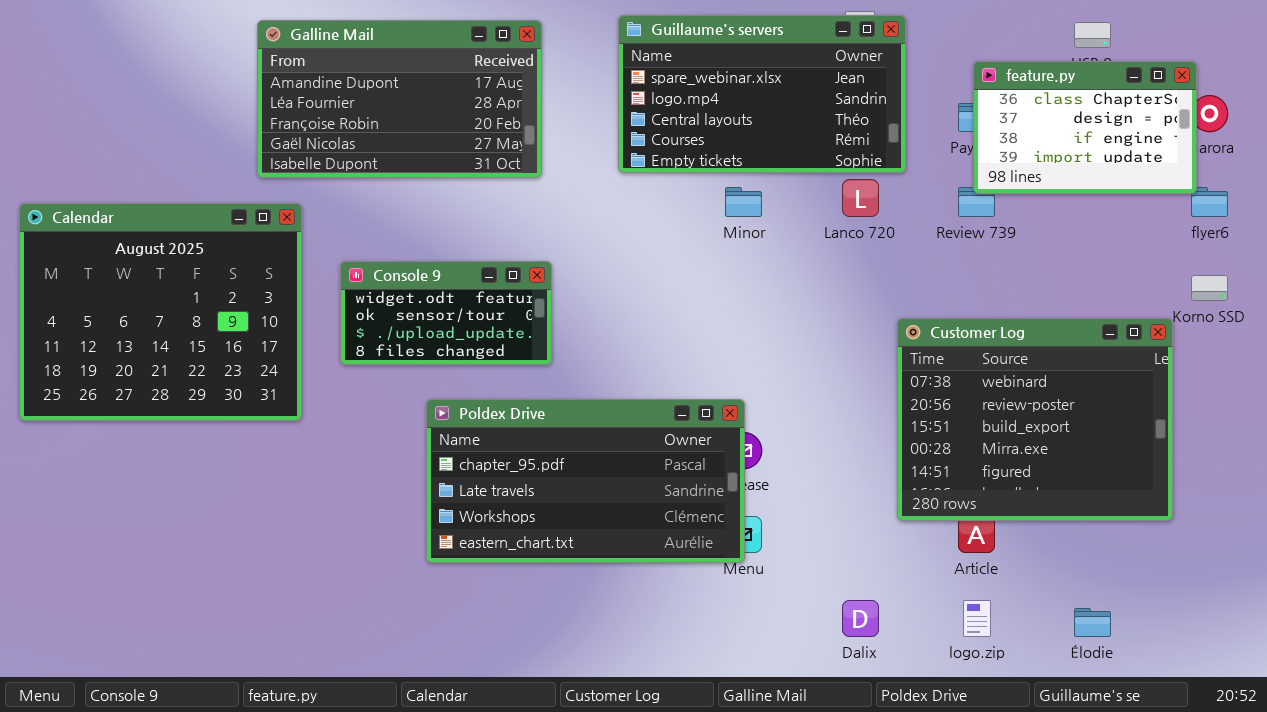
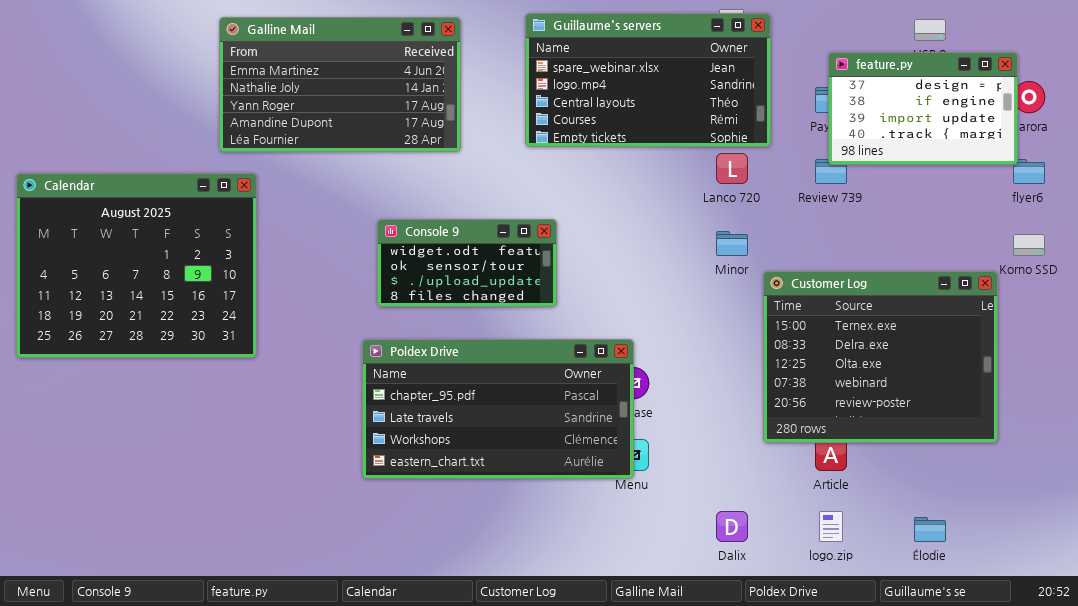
Galline Mail: [257,20,542,178] -> [219,17,461,152], scrolled up 3 rows
feature.py: [973,61,1197,194] -> [828,52,1018,165], scrolled down 1 row
Minor: [725,187,762,217] -> [716,231,748,256], moved
Console 9: [340,261,552,365] -> [377,219,557,307], moved
Customer Log: [897,318,1173,521] -> [763,271,998,443], scrolled up 3 rows

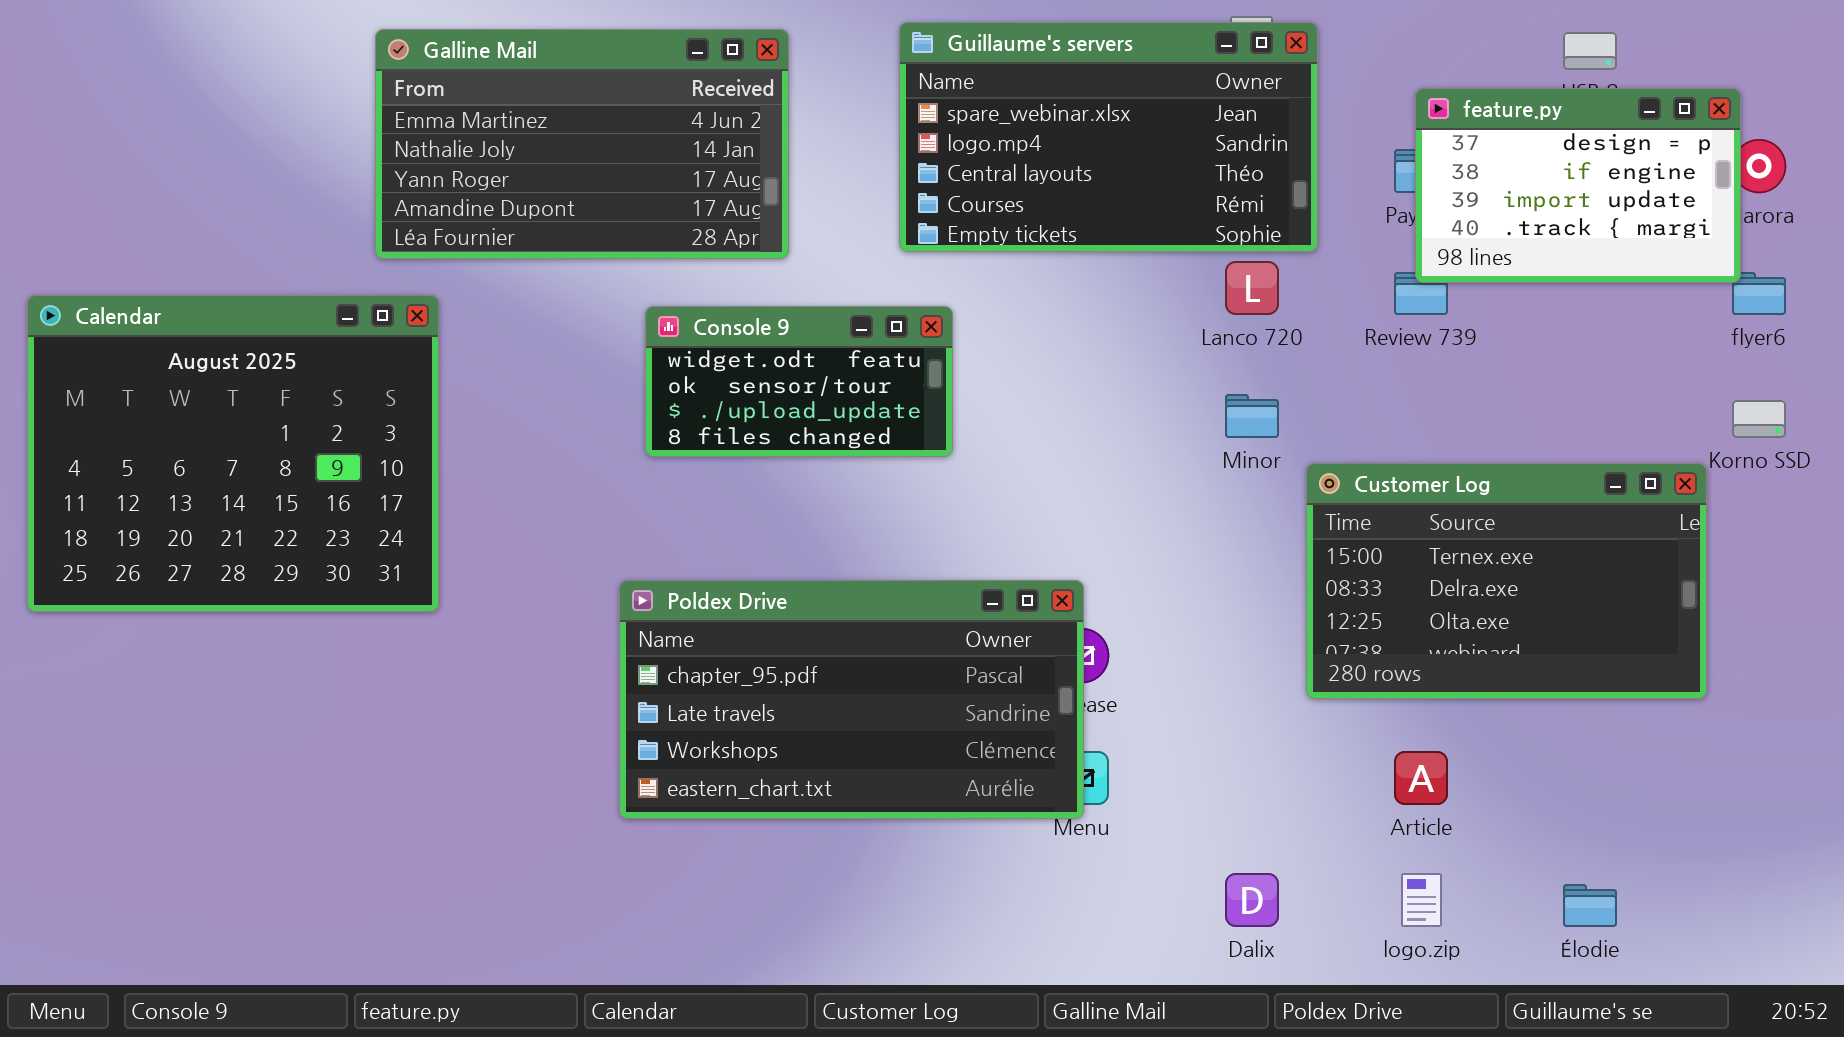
Console 9: [377,219,557,307] -> [645,306,953,457], moved
Customer Log: [763,271,998,443] -> [1306,463,1707,699], resized

